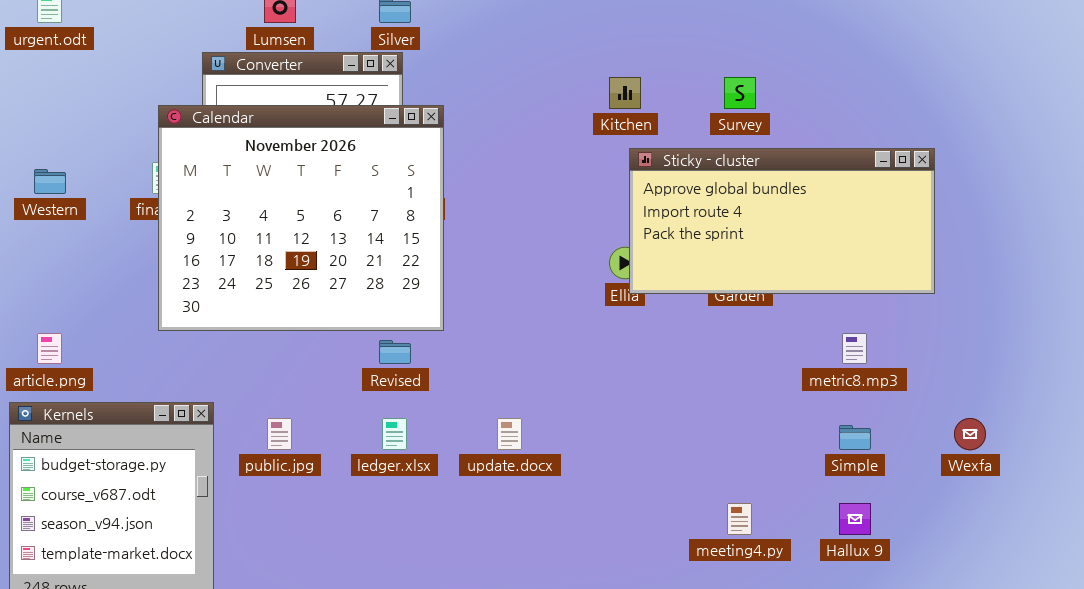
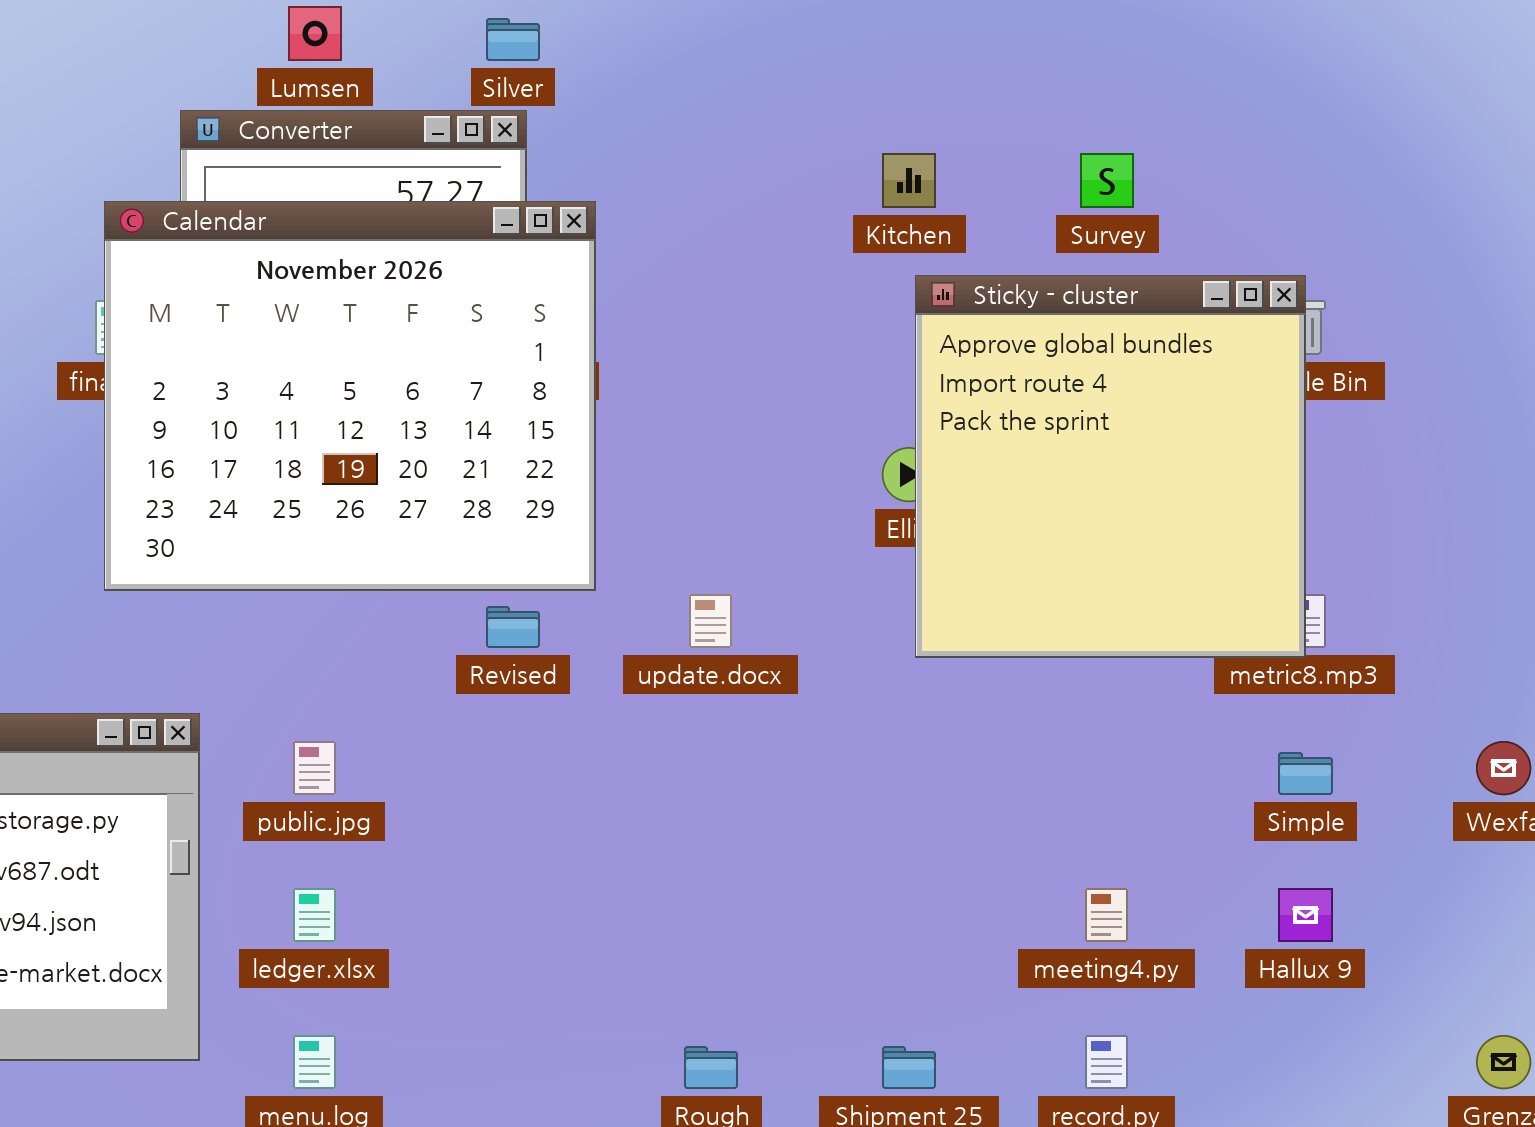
Sticky - cluster: [629,148,935,294] -> [915,275,1306,658], resized
ledger.xlsx: [382,418,407,450] -> [293,888,336,942], moved
update.docx: [497,418,522,450] -> [689,594,732,648], moved

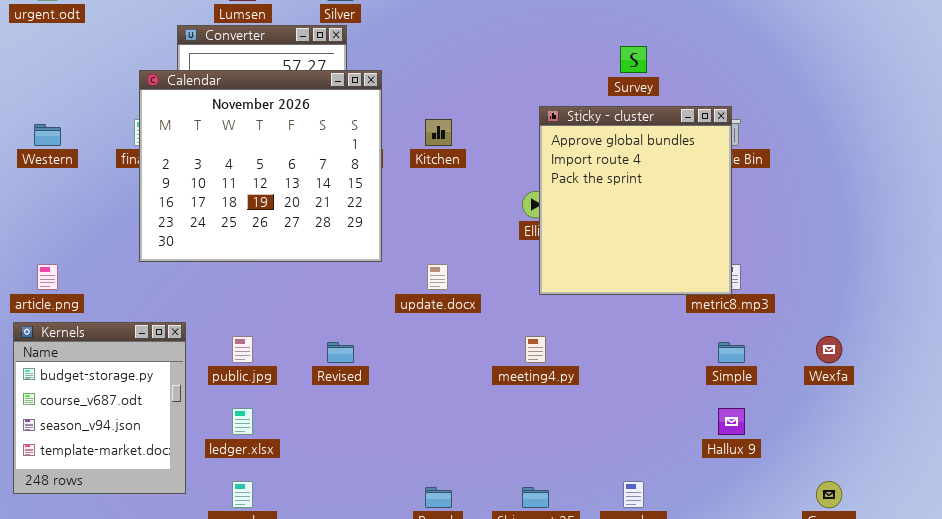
Kitchen: [882,153,936,208] -> [425,119,452,146], moved
Revised: [486,606,540,648] -> [327,342,354,363], moved
meeting4.py: [1085,888,1128,942] -> [525,336,546,363], moved

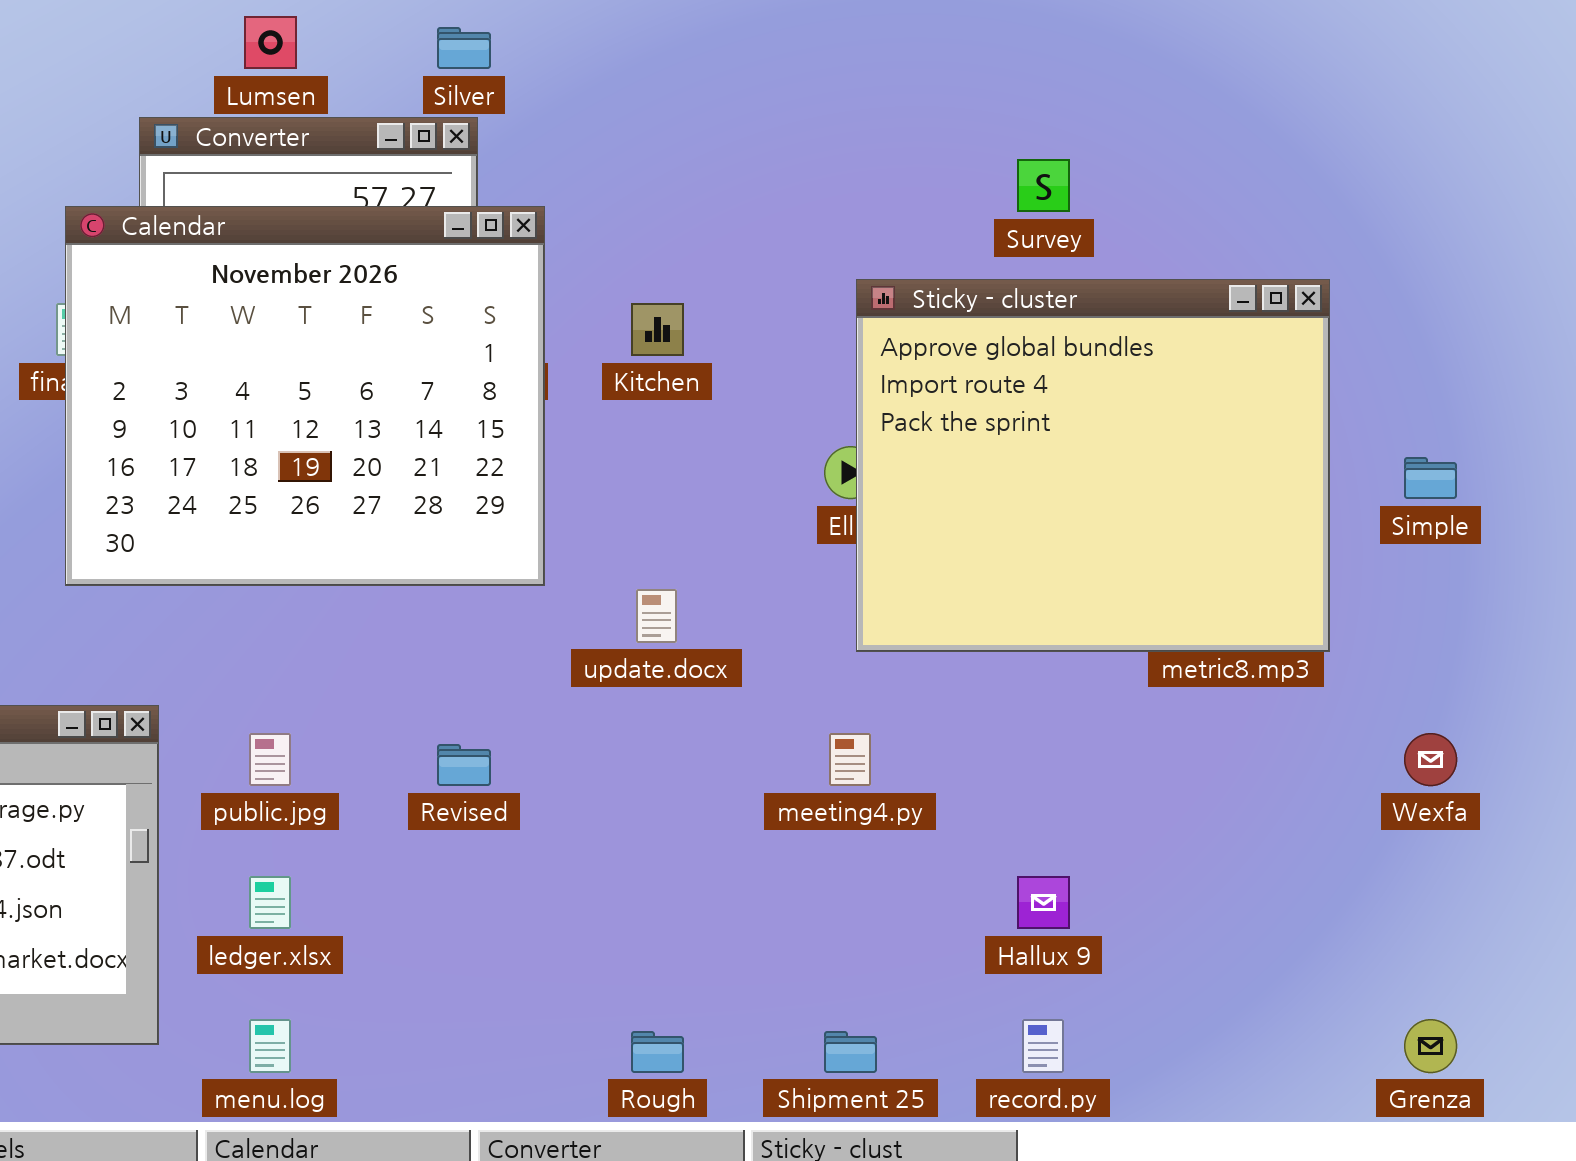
Sticky - cluster: [539,106,732,295] -> [856,279,1330,652], resized
Simple: [718,342,745,363] -> [1404,457,1457,499], moved
Hallux 9: [718,408,745,435] -> [1017,876,1070,929], moved

